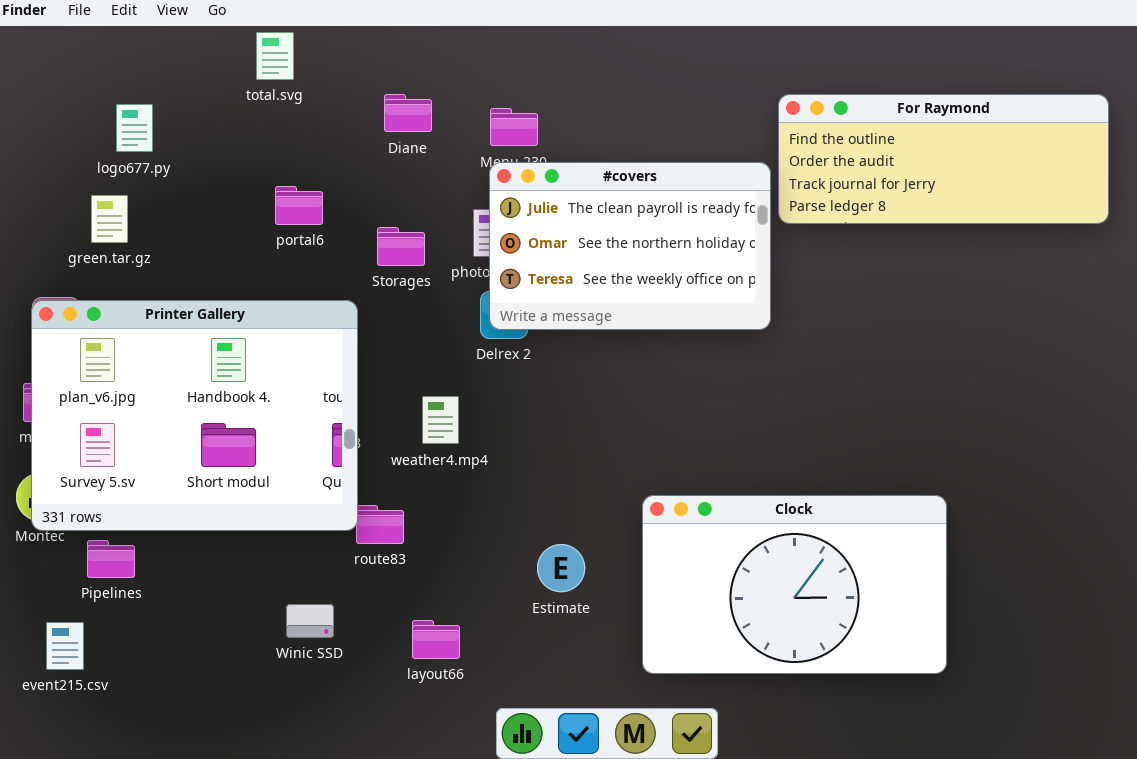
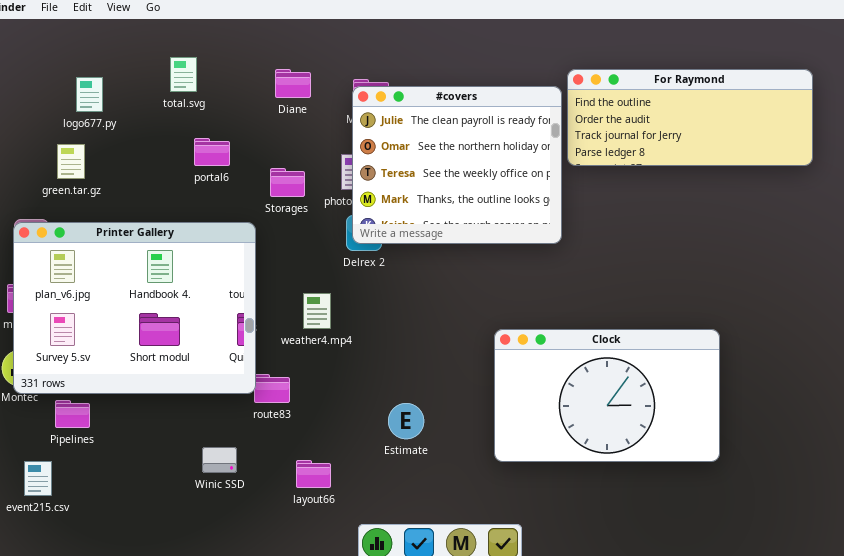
total.svg: [256,32,294,80] -> [170,57,197,92], moved
#covers: [489,162,771,330] -> [352,86,562,244], resized
Clock: [642,495,947,674] -> [494,329,720,462], moved

